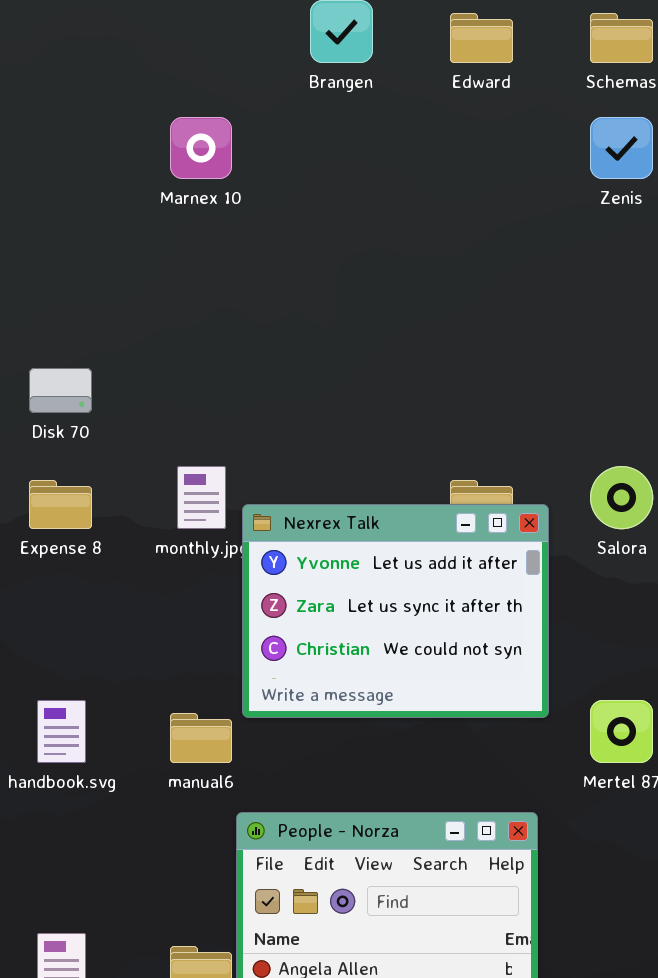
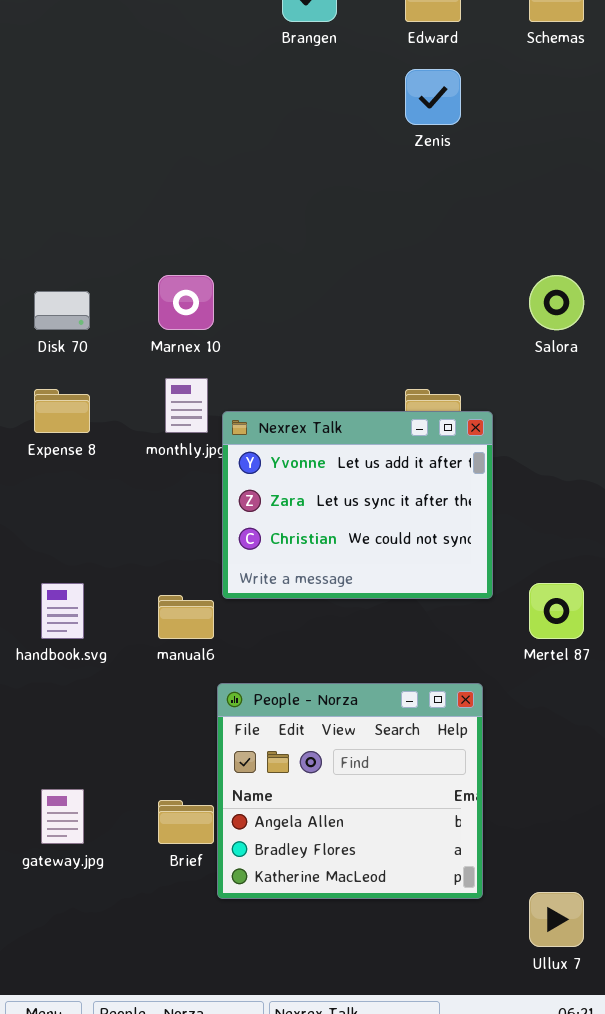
Marnex 10: [170,117,232,179] -> [158,275,214,330], moved
Zenis: [590,117,653,179] -> [405,69,461,125], moved
Salora: [590,466,653,529] -> [529,275,584,330], moved

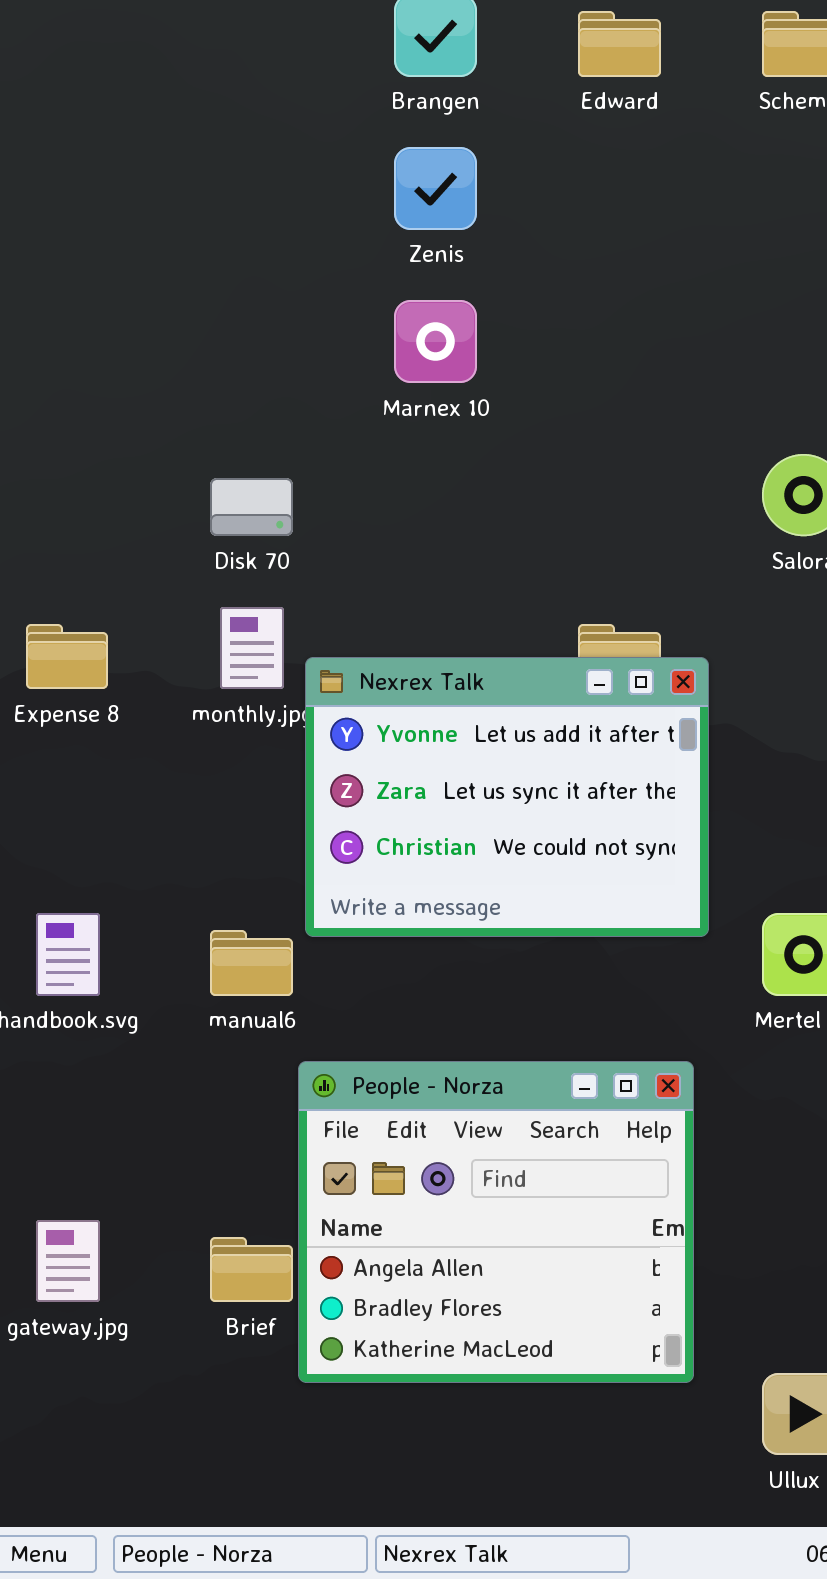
Zenis: [405,69,461,125] -> [394,147,477,230], moved
Marnex 10: [158,275,214,330] -> [394,300,477,383], moved
Disk 70: [34,291,90,330] -> [210,478,293,536], moved

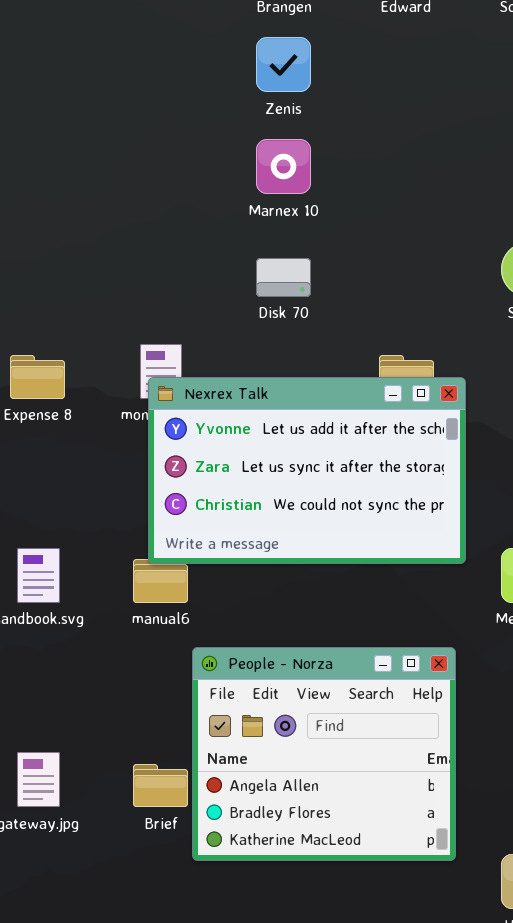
Disk 70: [210,478,293,536] -> [256,258,311,297], moved
Nexrex Talk: [305,657,709,937] -> [148,377,466,564], resized

